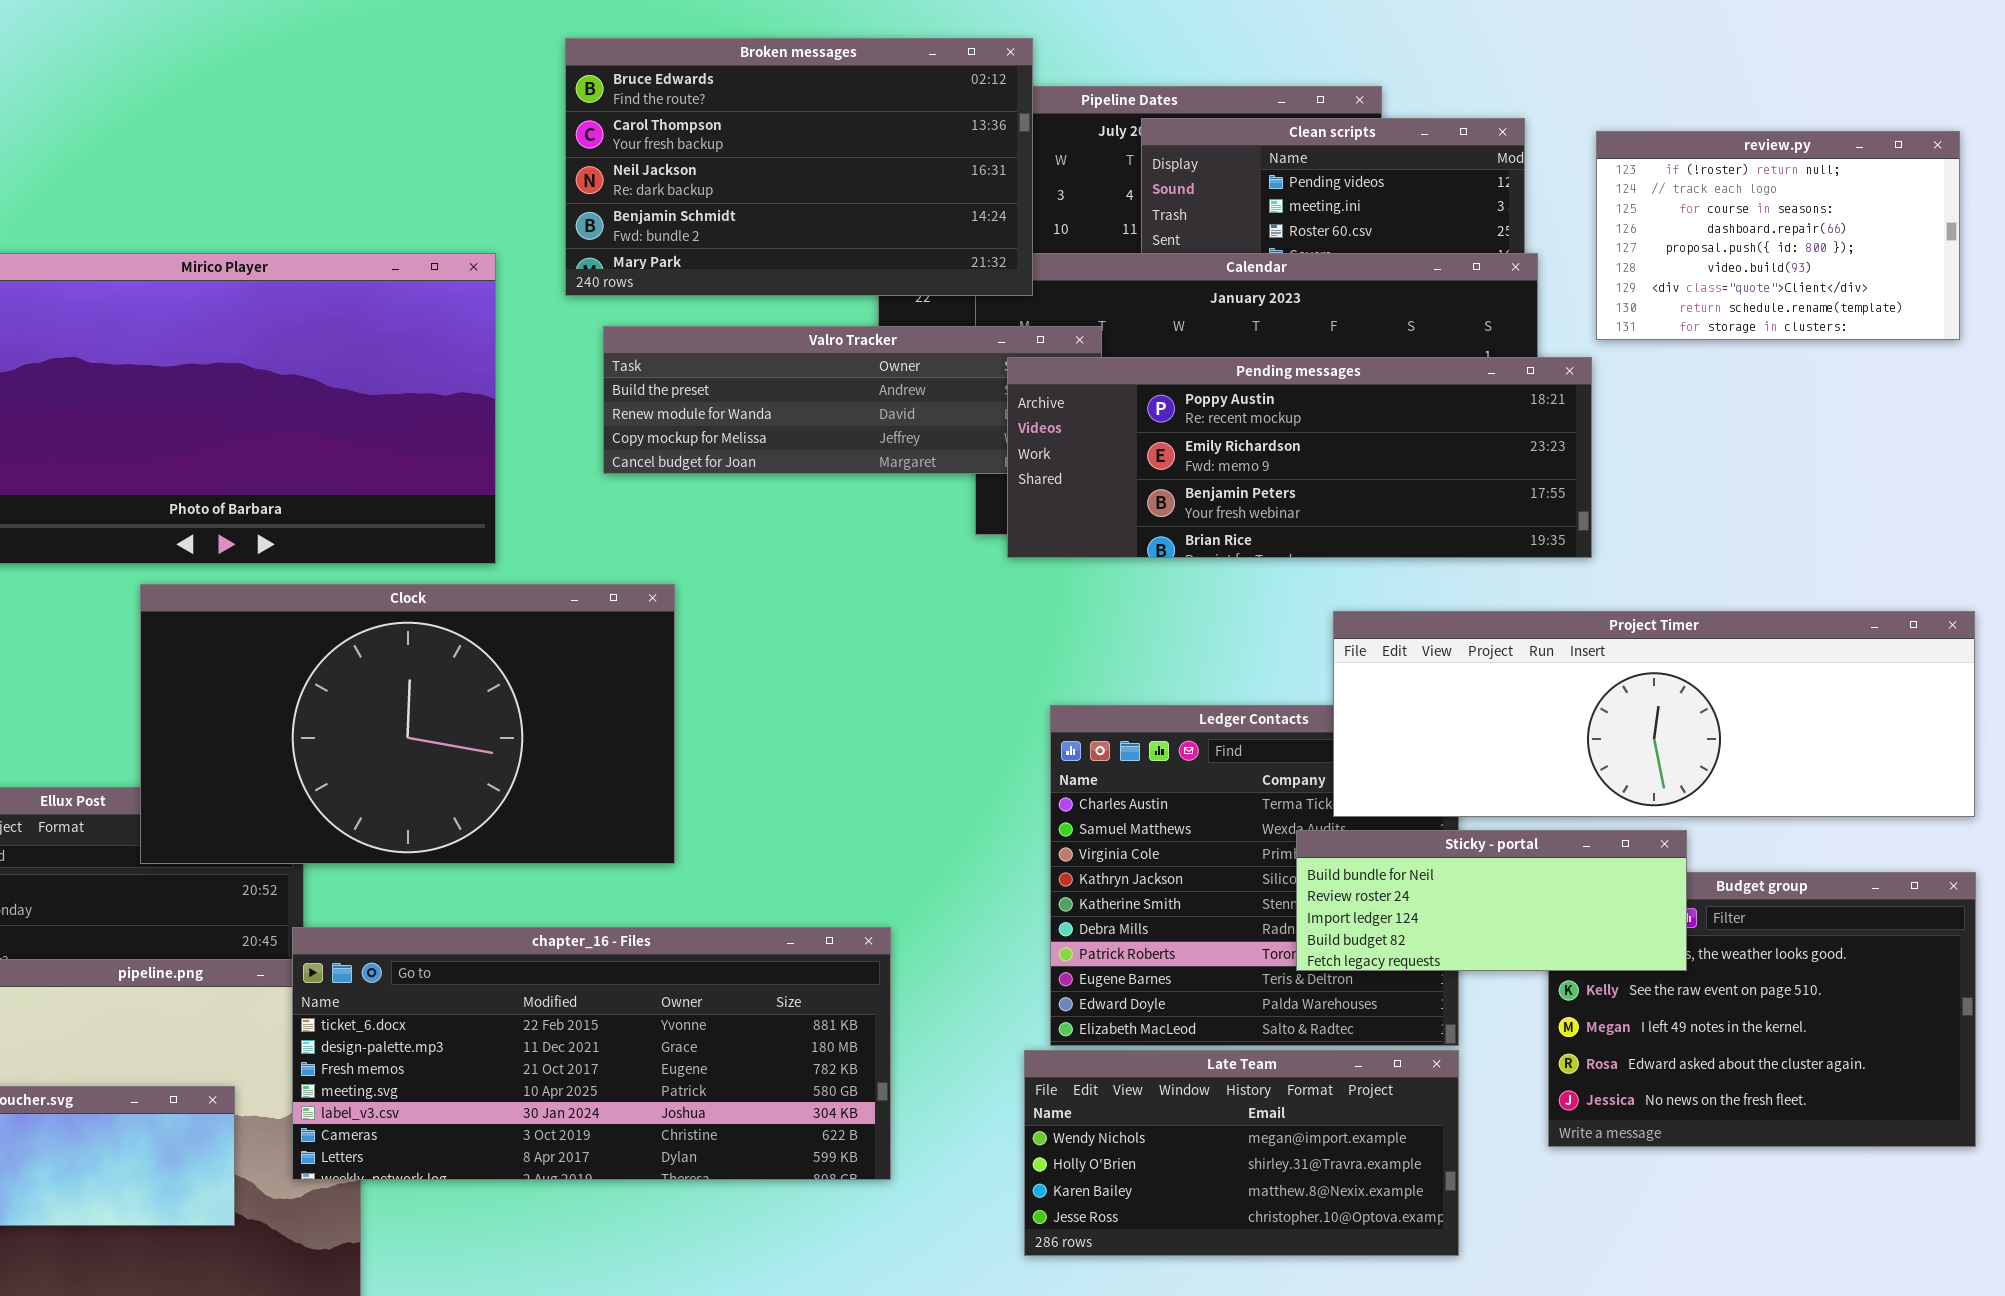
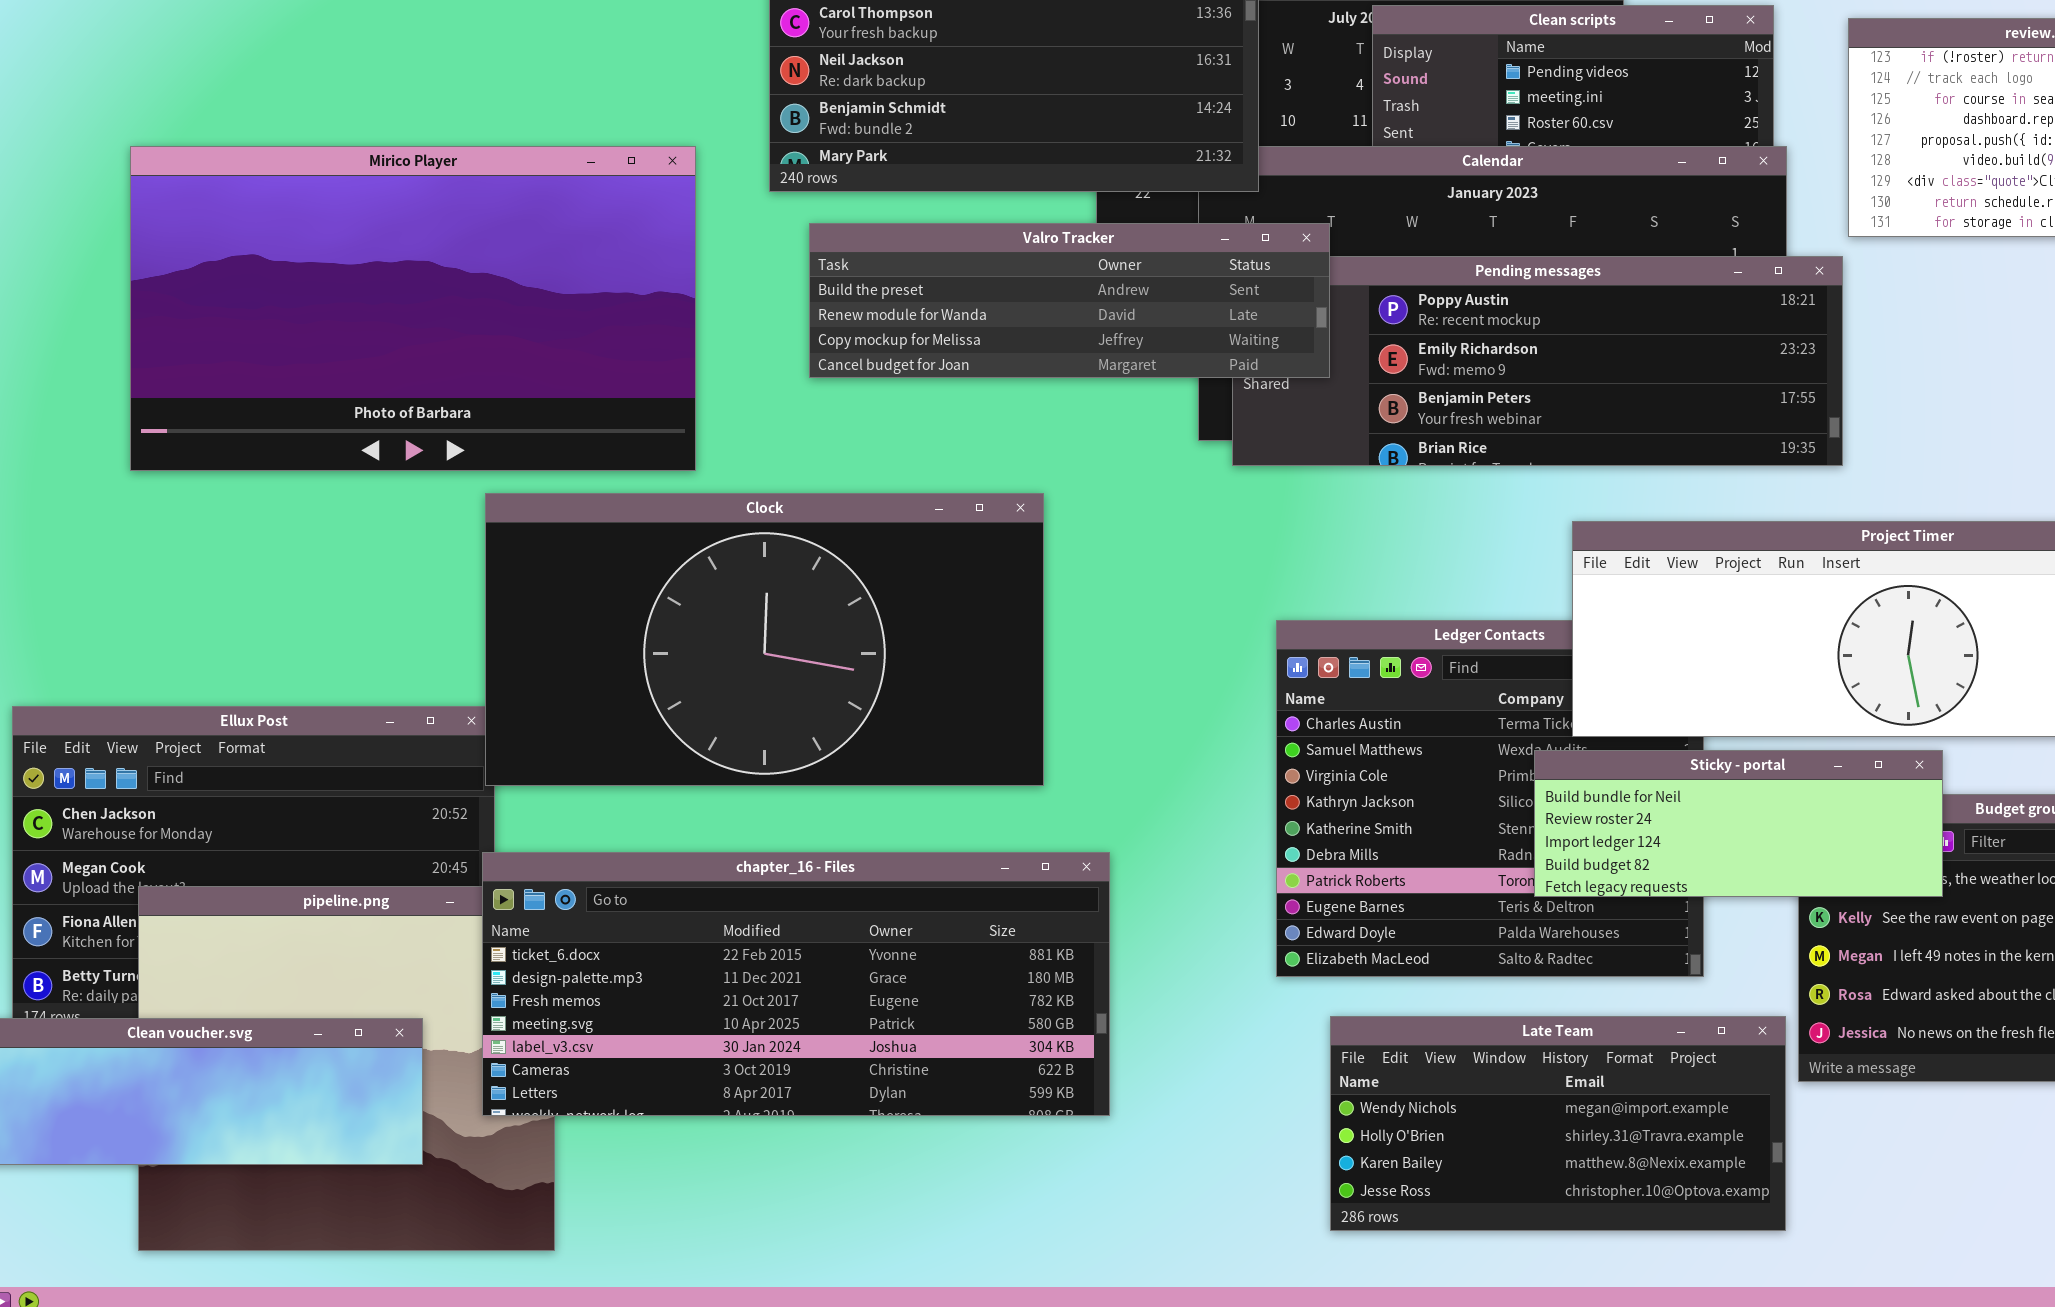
Valro Tracker: [603,326,1102,474] -> [809,223,1330,378], raised
Clock: [140,584,675,864] -> [485,493,1044,786], moved
Late Team: [1024,1050,1459,1256] -> [1330,1016,1786,1231], moved

